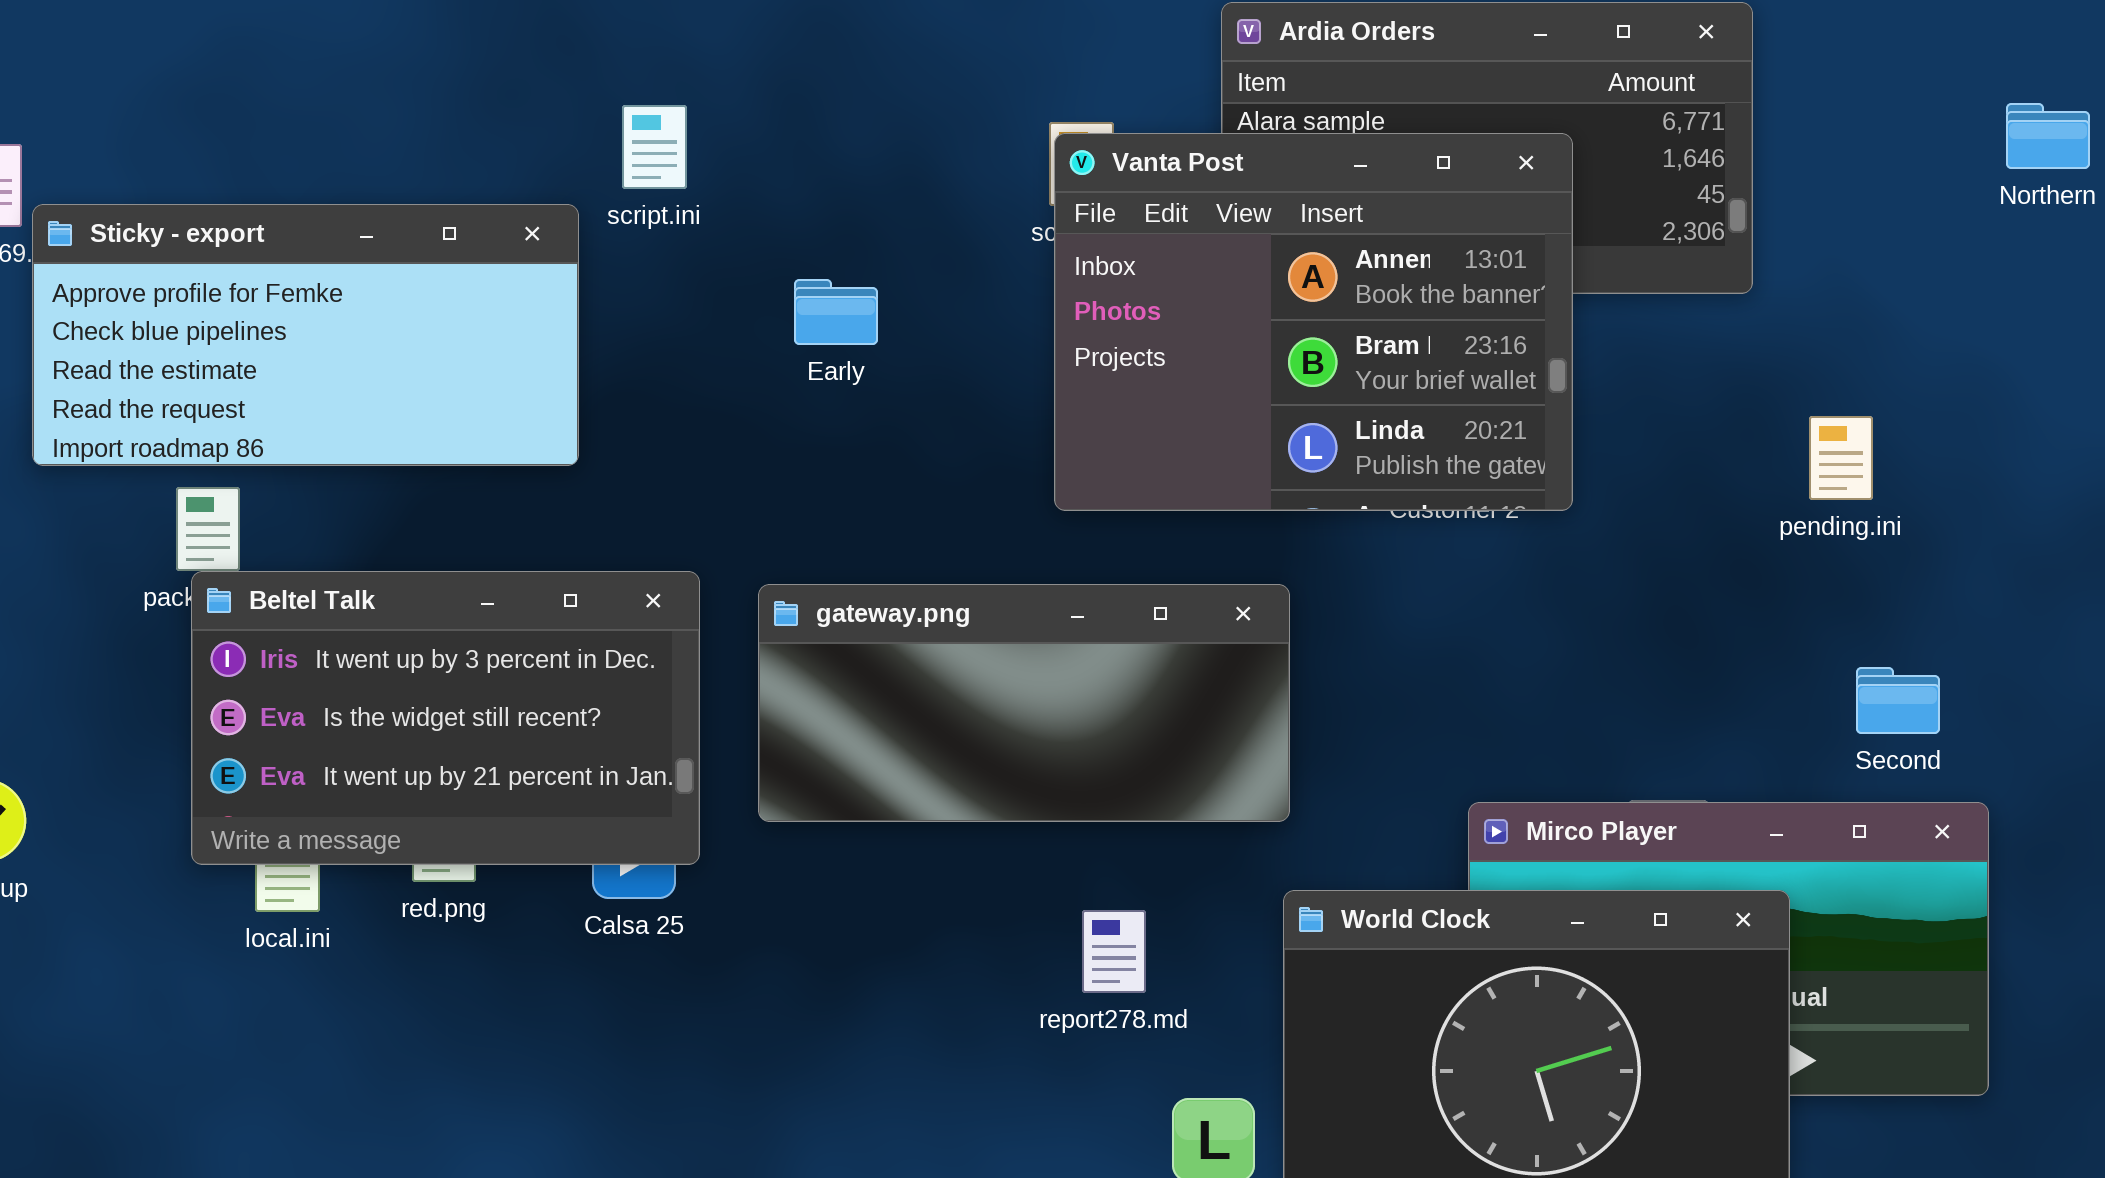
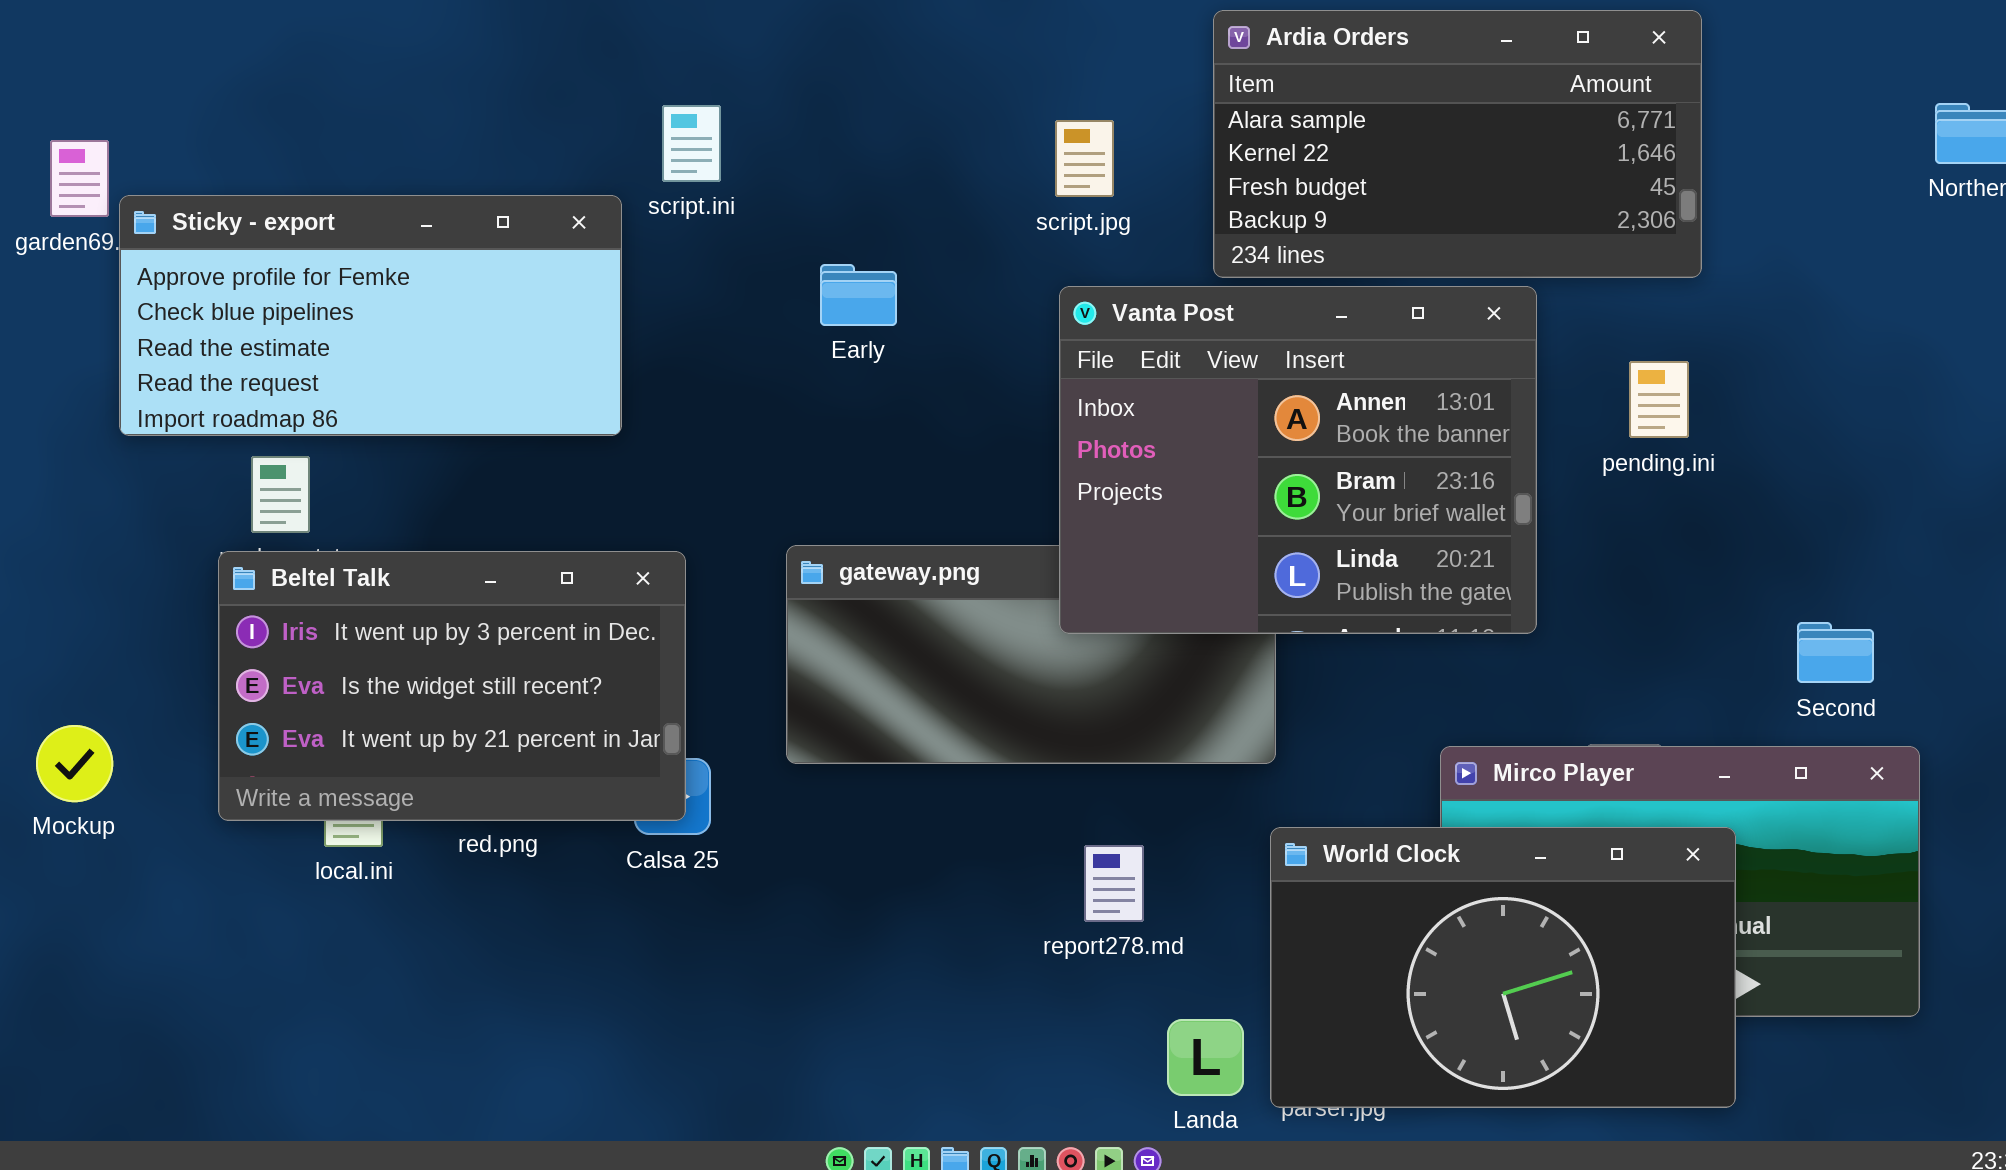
Vanta Post: [1054,133,1573,511] -> [1059,286,1537,634], moved
pending.ini: [1809,416,1873,500] -> [1629,361,1689,438], moved
Beltel Talk: [191,571,700,865] -> [218,551,686,821], moved

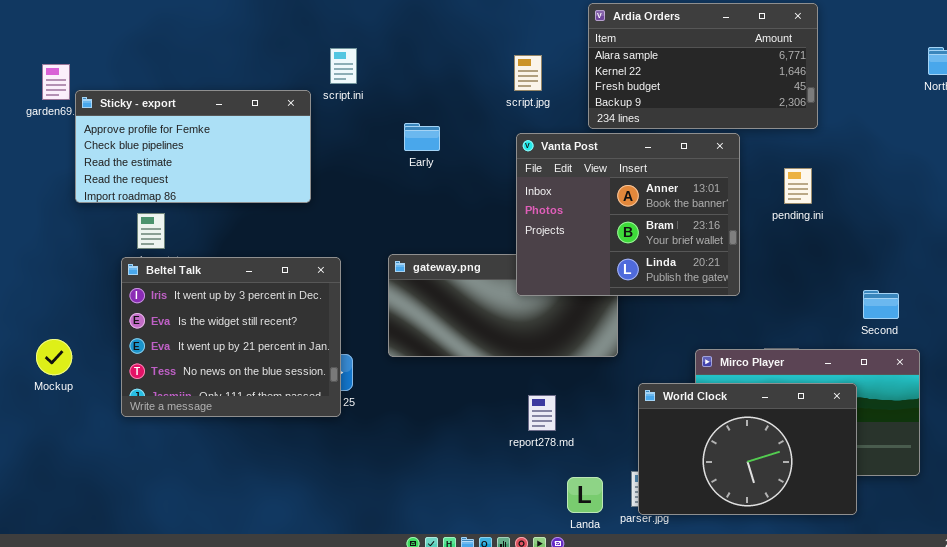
Beltel Talk: [218,551,686,821] -> [121,257,341,417], resized
World Clock: [1270,827,1736,1108] -> [638,383,857,515], moved

